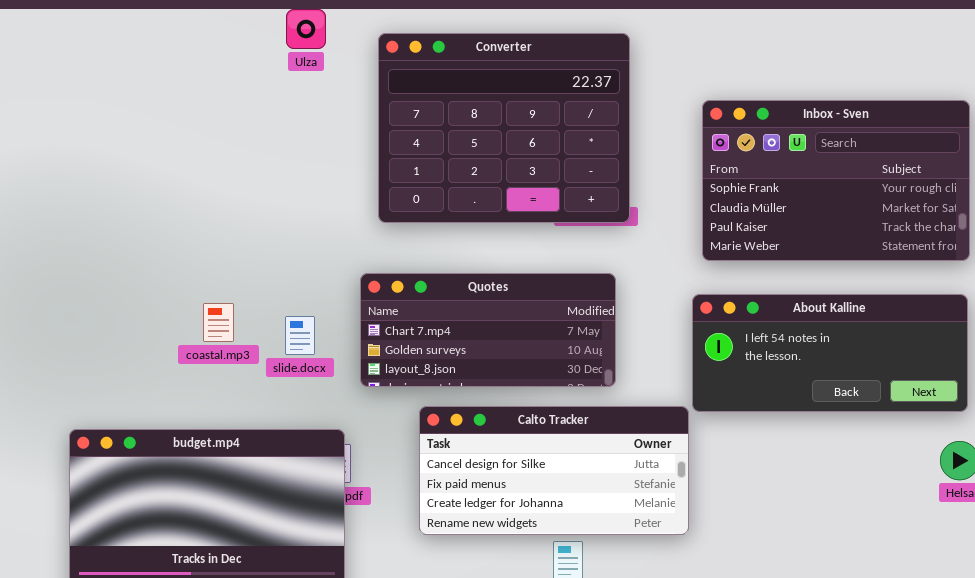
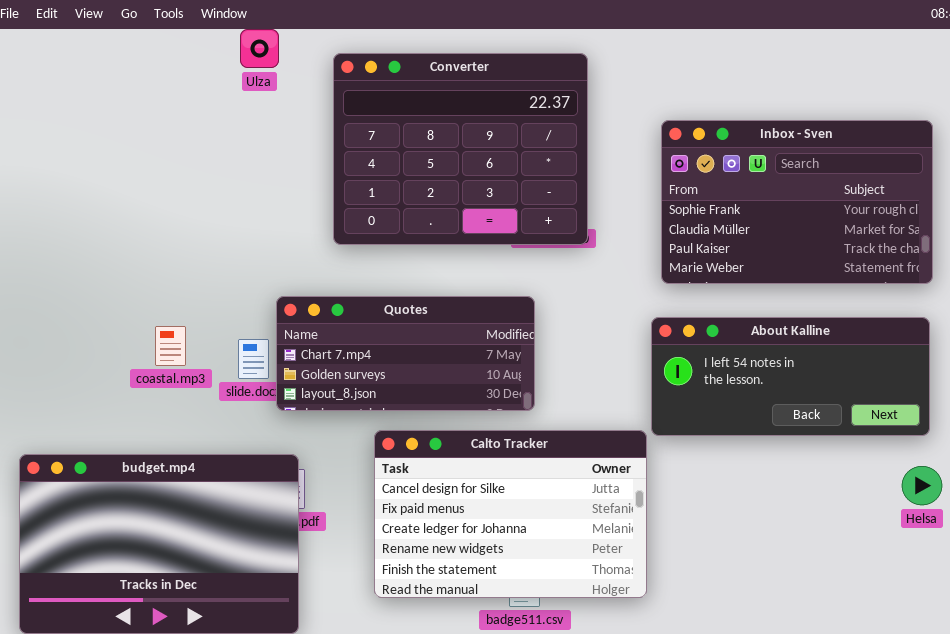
Quotes: [360,273,616,387] -> [276,296,535,411], moved
Calto Tracker: [419,406,689,535] -> [374,430,647,598], resized

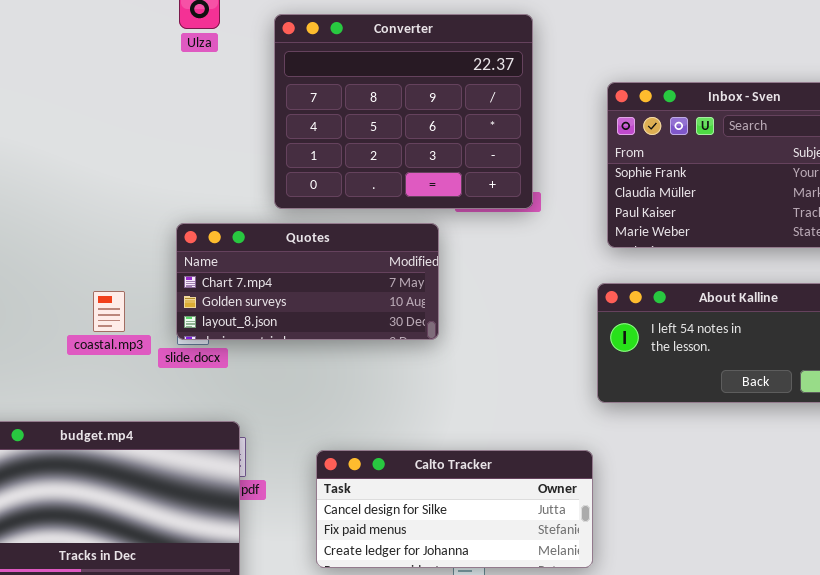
Quotes: [276,296,535,411] -> [176,223,439,340], moved
Calto Tracker: [374,430,647,598] -> [316,450,593,568], resized

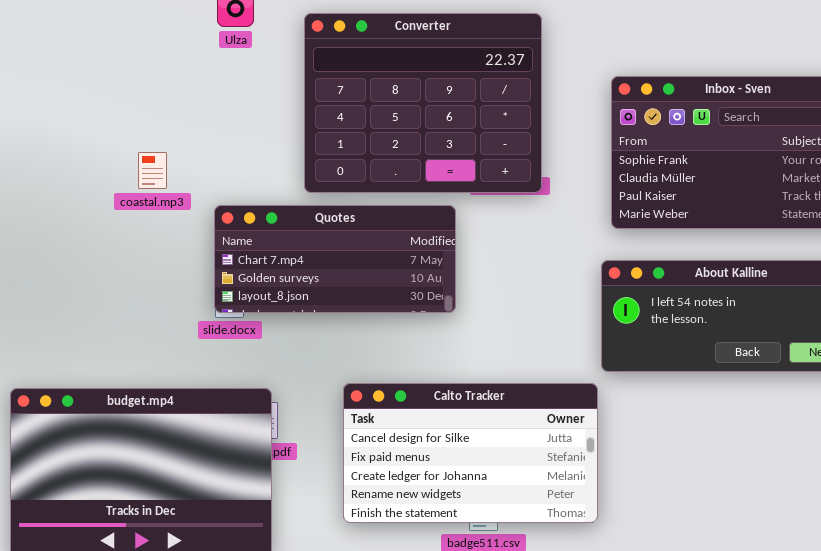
coastal.mp3: [93,291,125,332] -> [138,152,167,189], moved
Calto Tracker: [316,450,593,568] -> [343,383,598,523], resized

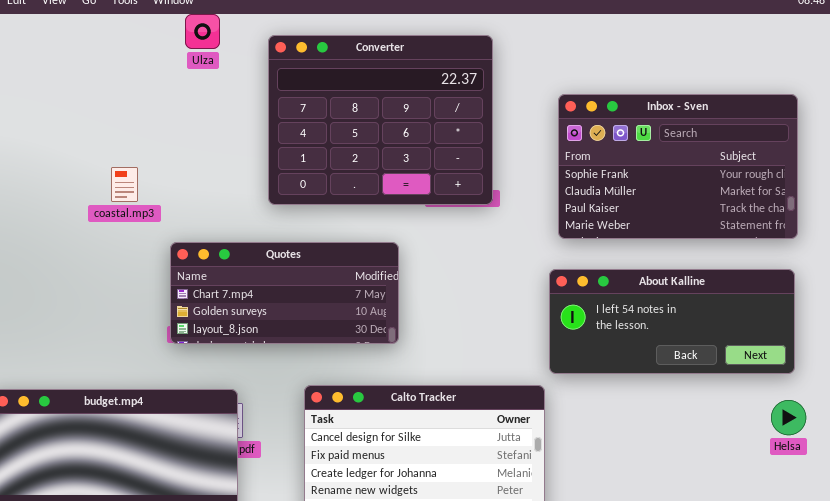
Quotes: [214,205,456,313] -> [170,242,399,344], moved

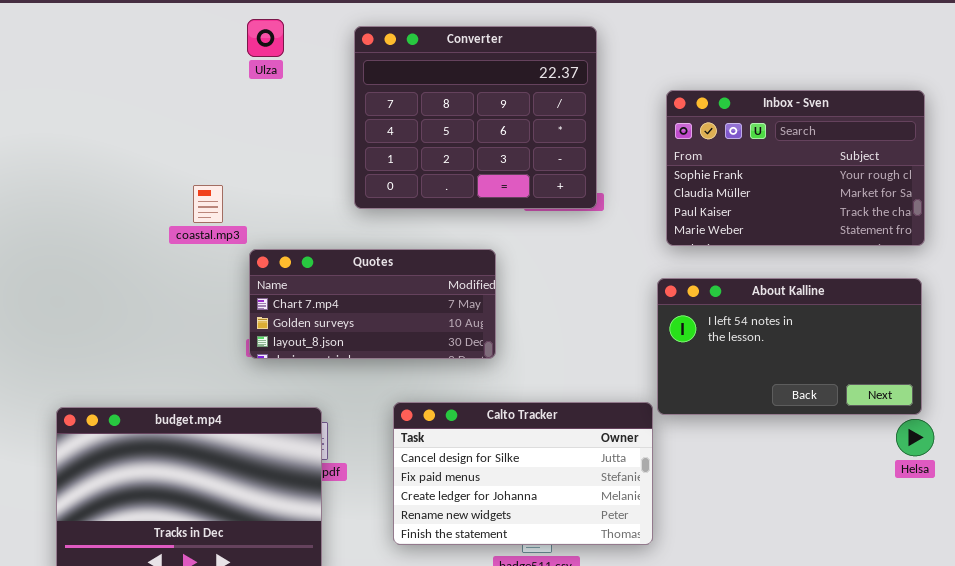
Ulza: [185,14,220,49] -> [247,19,284,57], moved
coastal.mp3: [111,167,138,202] -> [193,185,223,223], moved
About Kalline: [549,269,795,374] -> [657,278,922,415], resized

